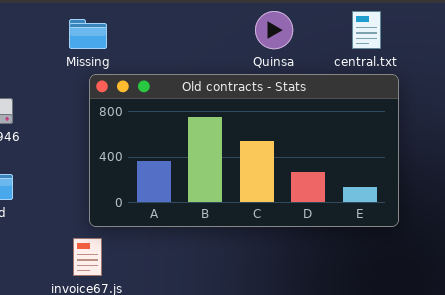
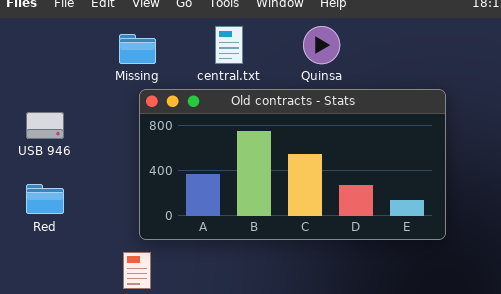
central.txt: [352,11,381,49] -> [215,26,243,64], moved

